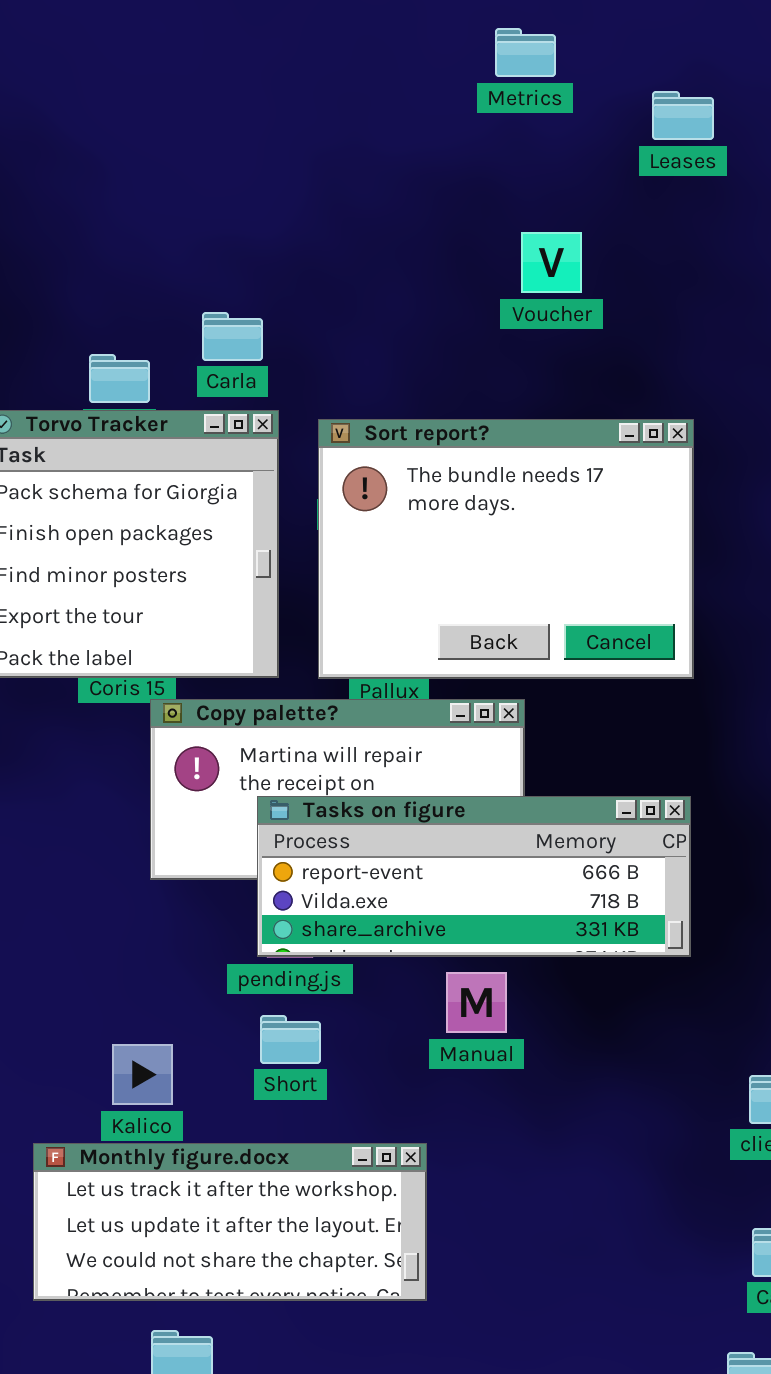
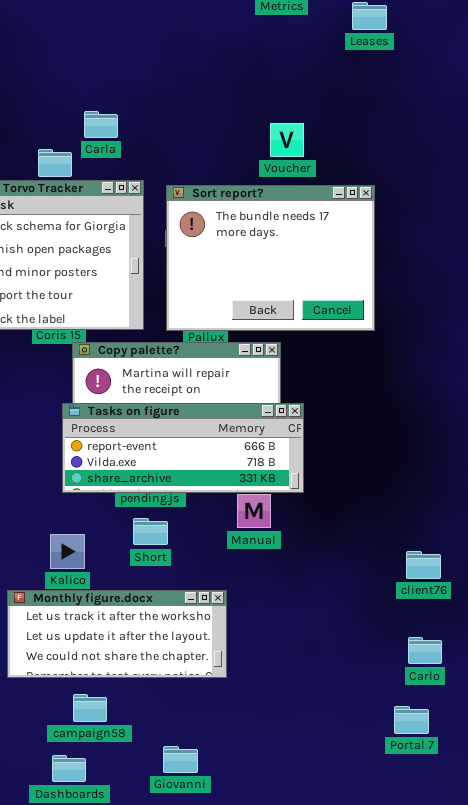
Voucher: [521,232,582,293] -> [270,123,304,157], moved
Carla: [202,312,263,361] -> [84,111,118,138], moved
Tasks on figure: [257,796,691,957] -> [62,403,304,493], moved

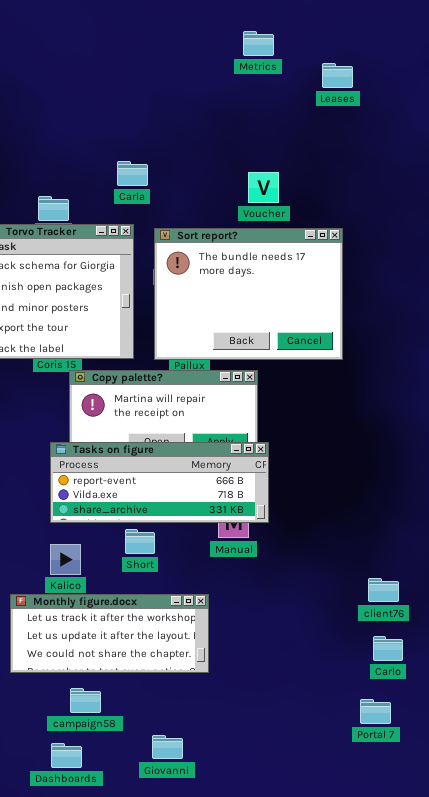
Carla: [84,111,118,138] -> [117,161,148,186], moved
Tasks on figure: [62,403,304,493] -> [50,442,269,523], moved
client76: [406,551,441,579] -> [368,578,399,602], moved

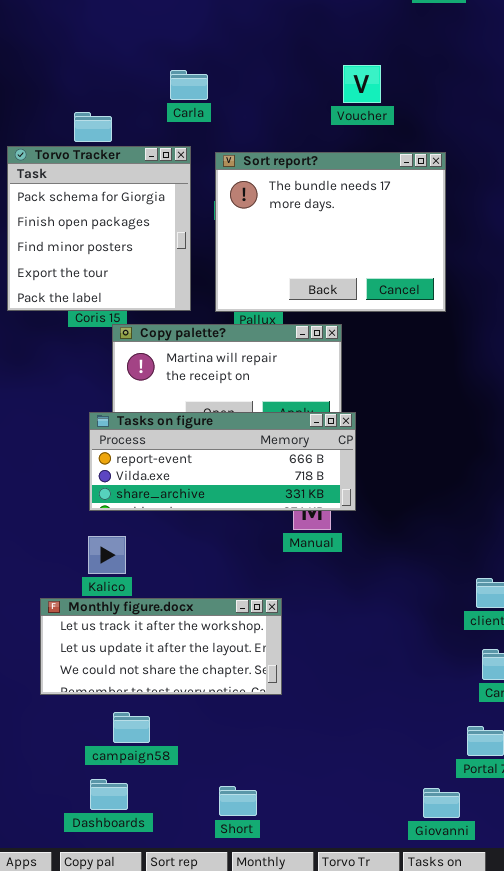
Voucher: [248,172,279,203] -> [343,65,381,103], moved
Short: [125,529,155,554] -> [219,786,257,816], moved
Giovanni: [152,735,183,759] -> [423,788,460,818], moved

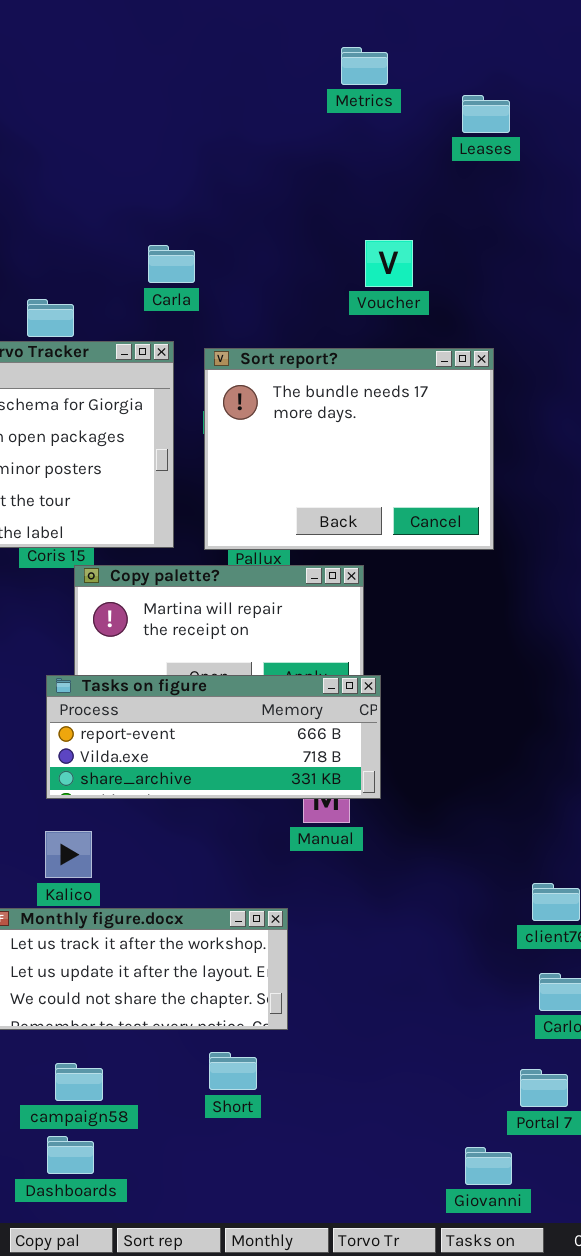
campaign58: [113,712,150,743] -> [55,1063,103,1101], moved
Short: [219,786,257,816] -> [209,1052,257,1090], moved

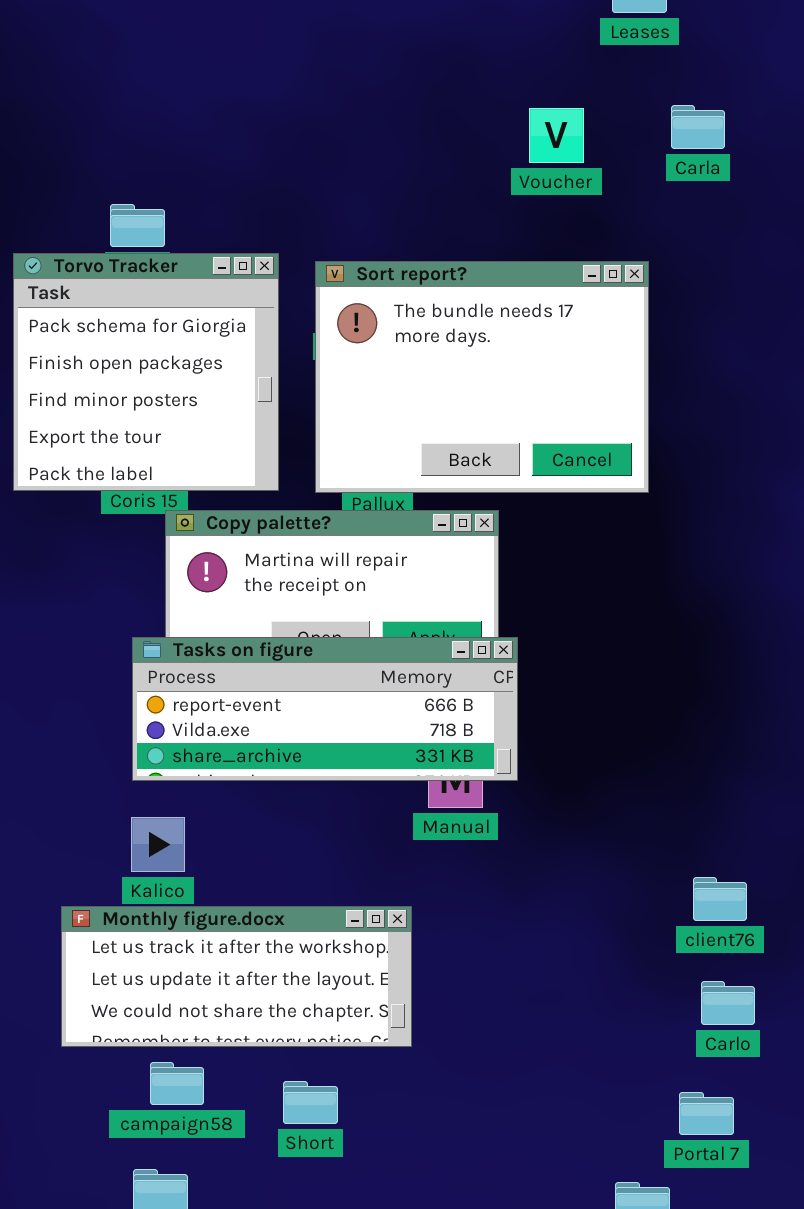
Voucher: [365,240,413,287] -> [529,108,584,163], moved
Carla: [148,245,195,283] -> [671,105,725,149], moved
Short: [209,1052,257,1090] -> [283,1081,338,1124], moved
campaign58: [55,1063,103,1101] -> [150,1062,204,1105], moved

